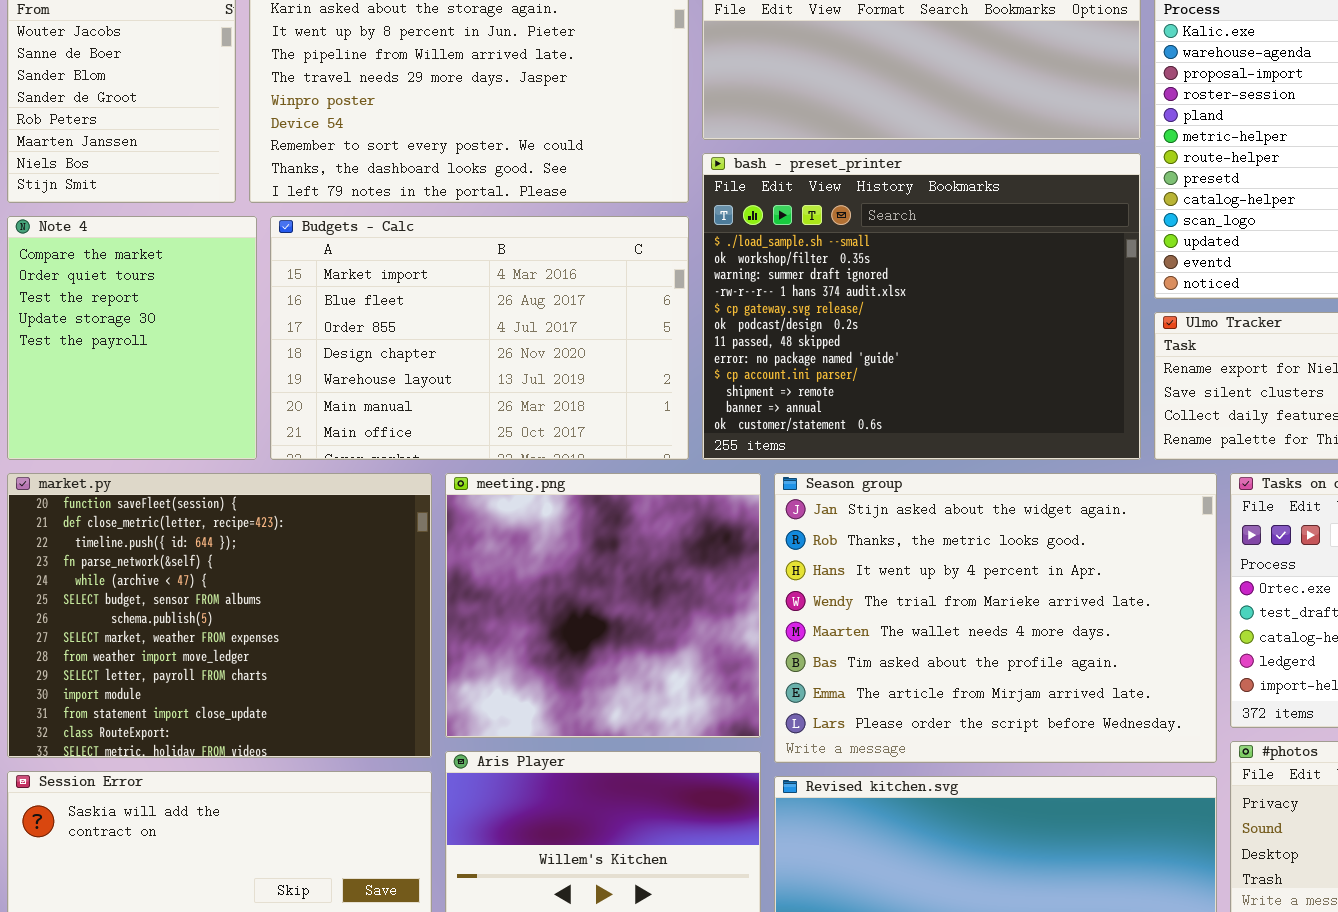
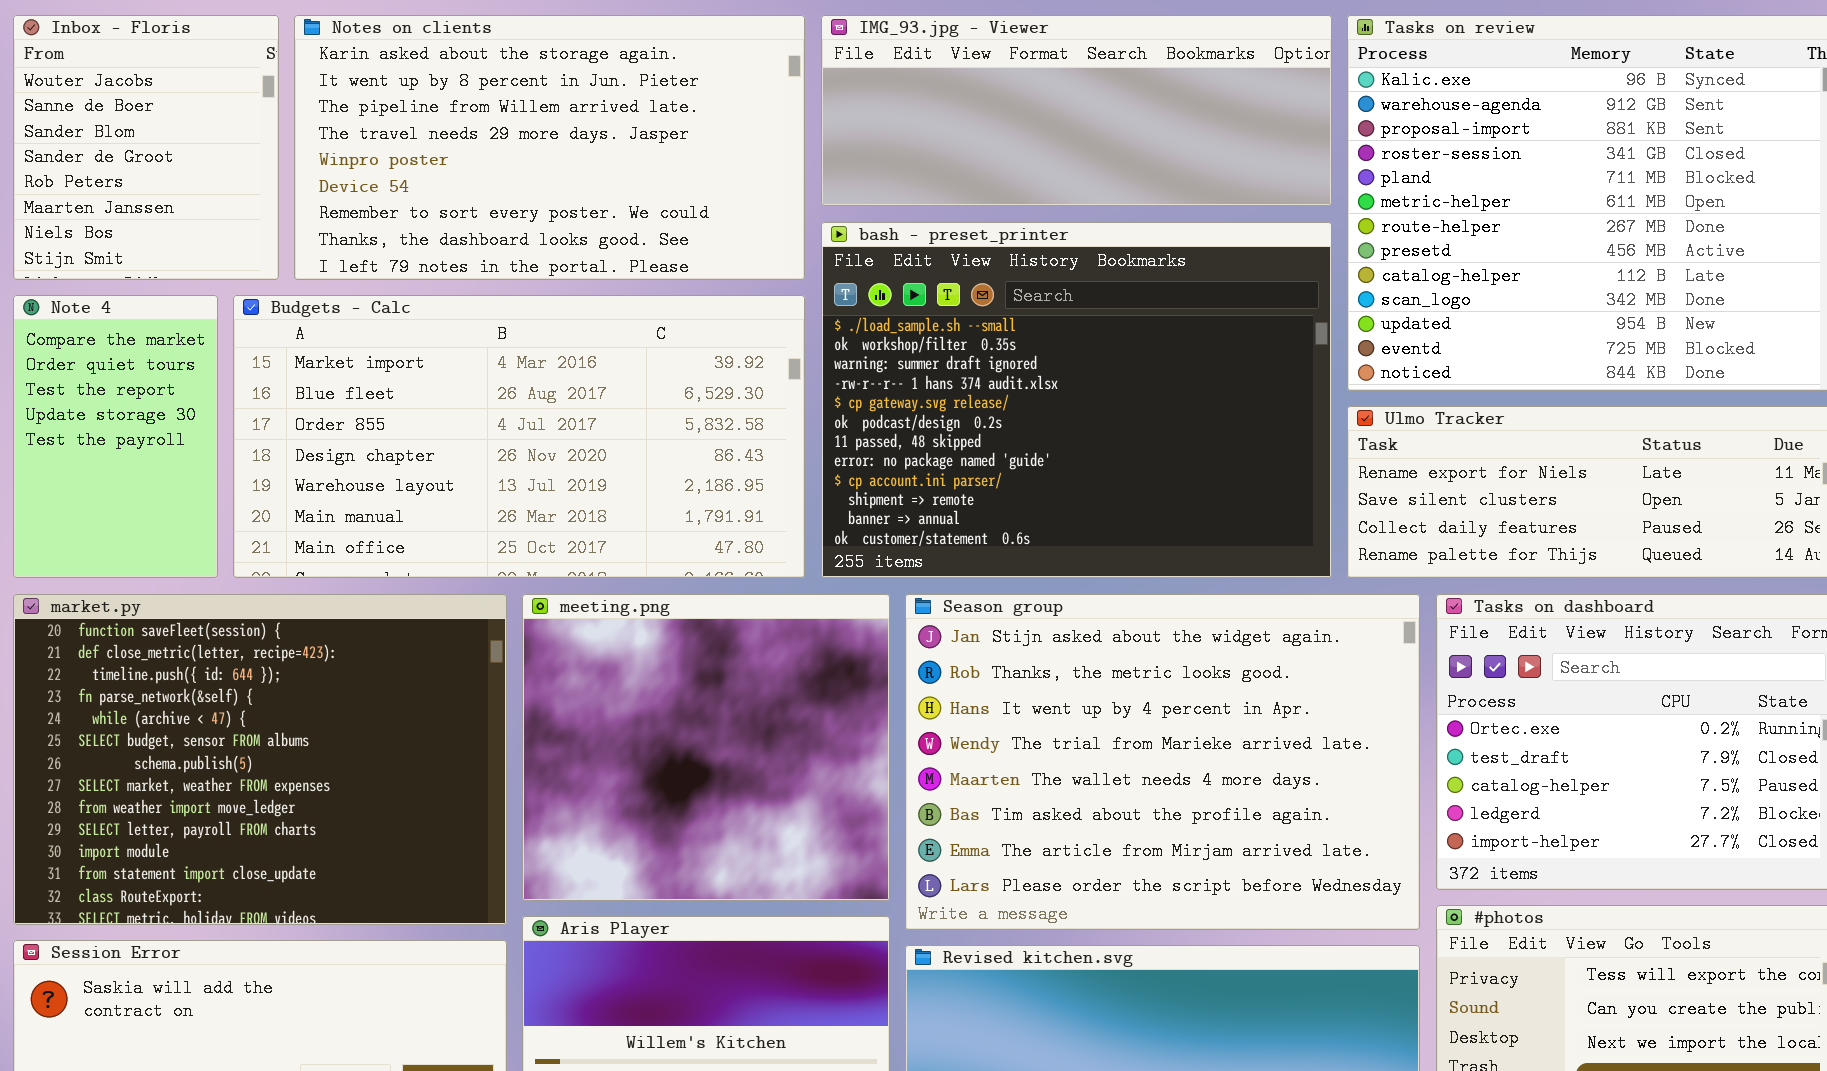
Note 4: [7,216,257,460] -> [13,295,218,578], resized
Budgets - Calc: [270,216,689,460] -> [233,295,805,578], resized

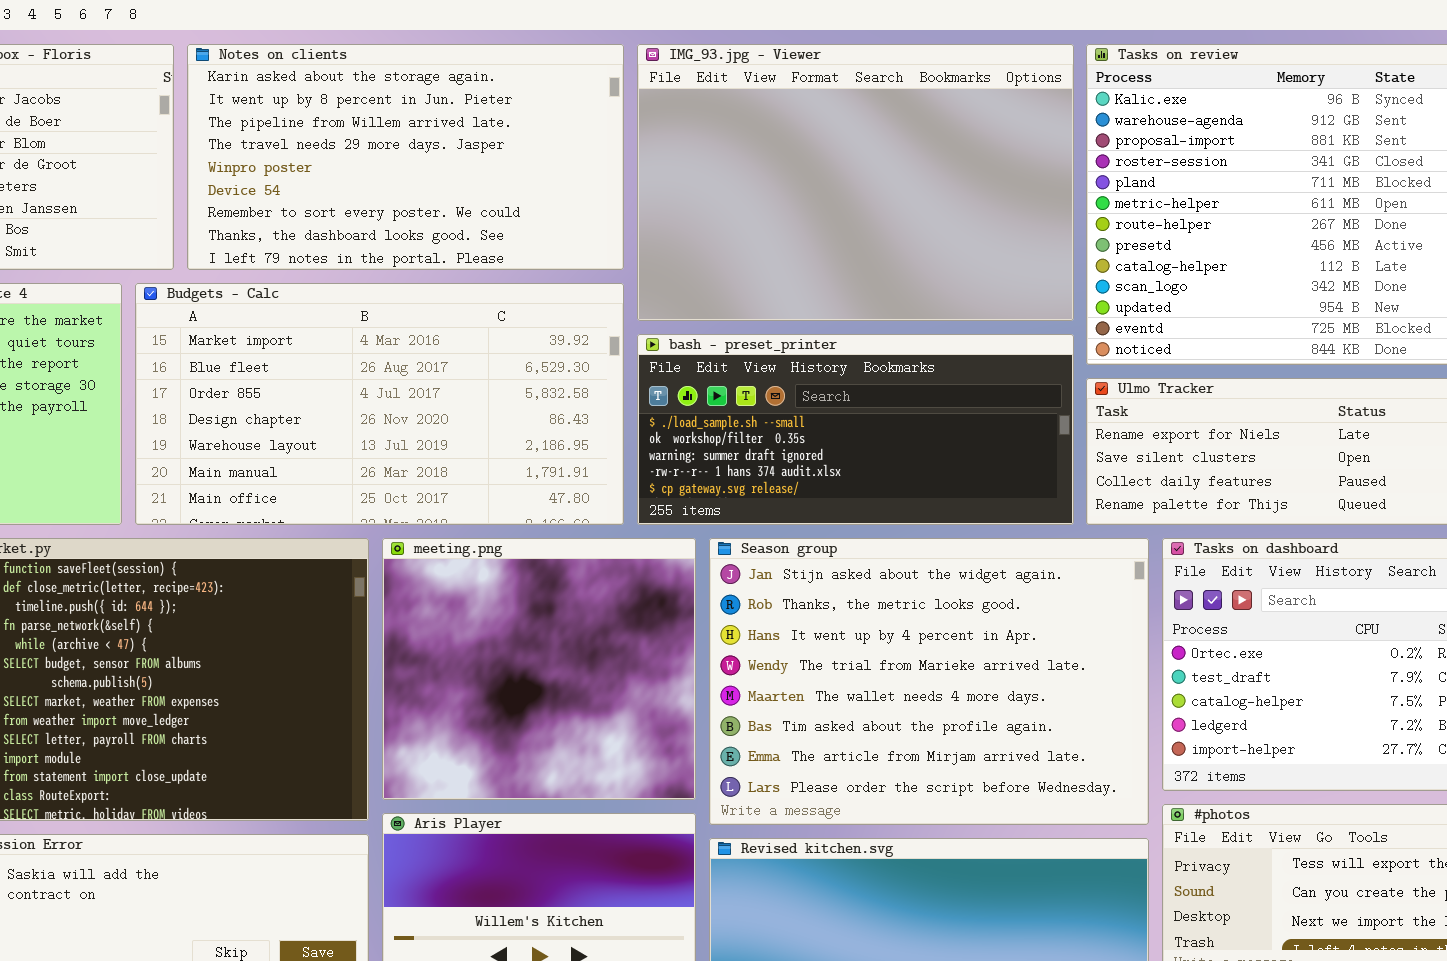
IMG_93.jpg - Viewer: [821,15,1332,206] -> [637,44,1074,321], resized
bash - preset_printer: [821,222,1332,578] -> [637,334,1074,525], resized

